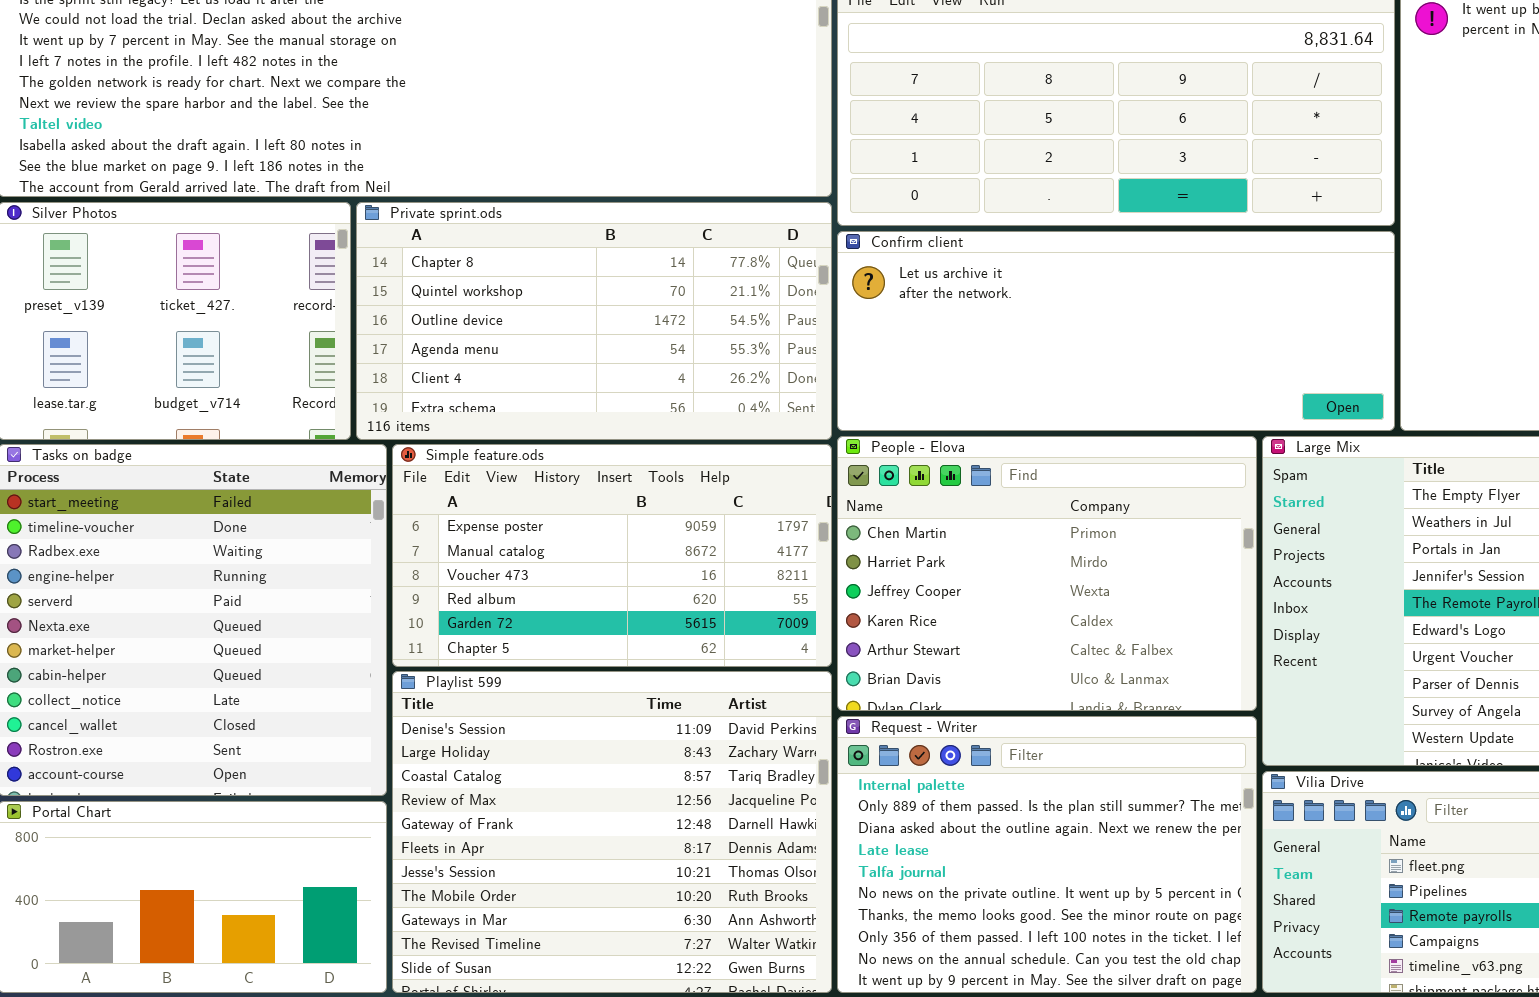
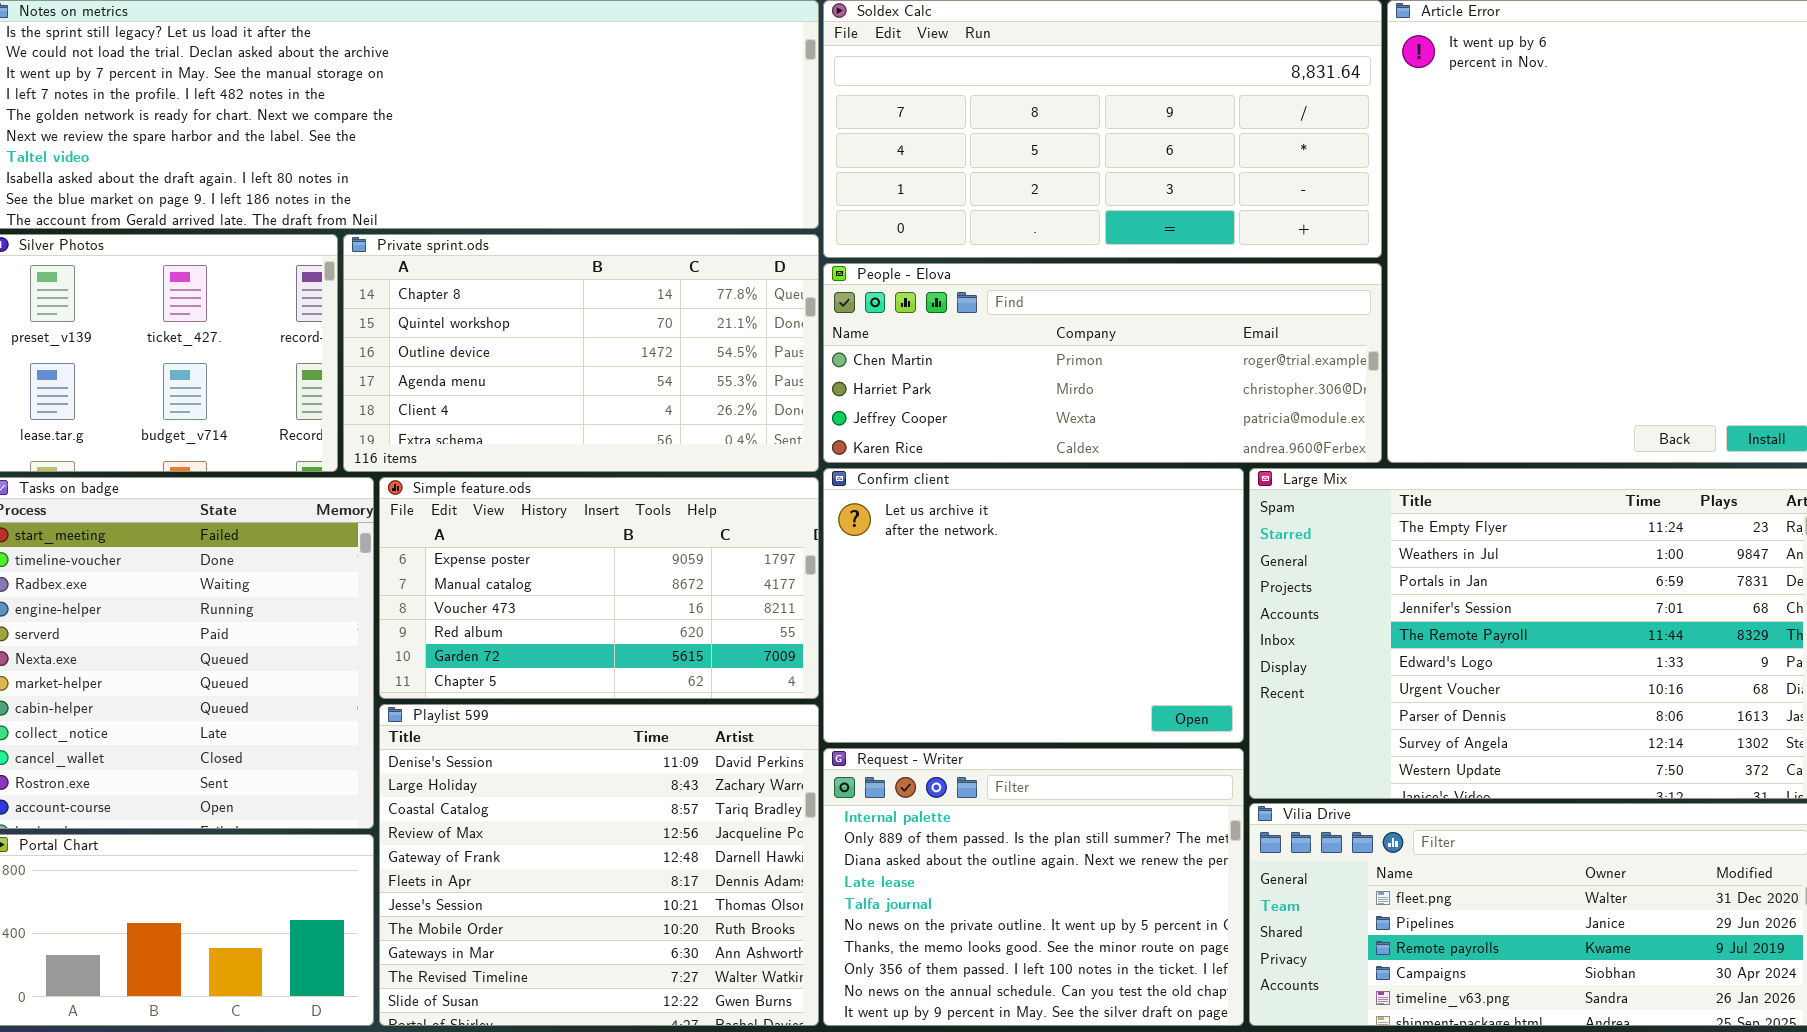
Confirm client: [837,231,1395,431] -> [823,468,1244,743], moved, resized
People - Elova: [837,436,1257,711] -> [823,263,1382,463], moved, resized

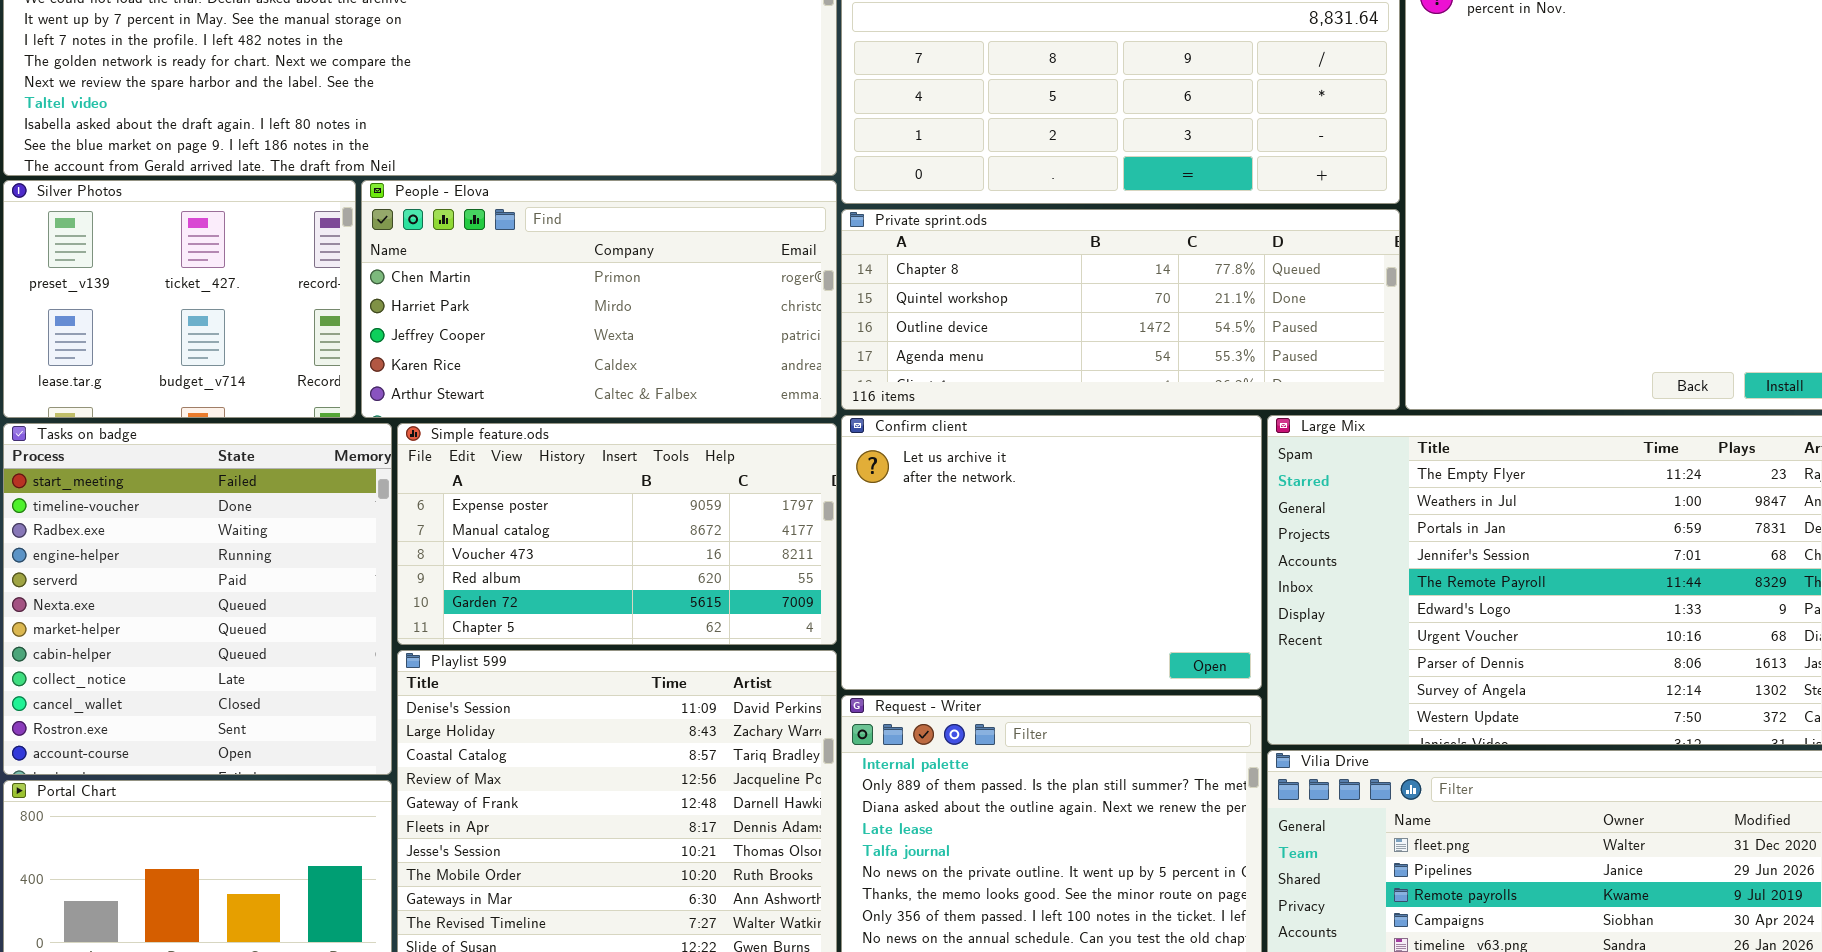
Private sprint.ods: [343,234,819,472] -> [841,209,1400,410], moved, resized
People - Elova: [823,263,1382,463] -> [361,180,837,418], moved, resized

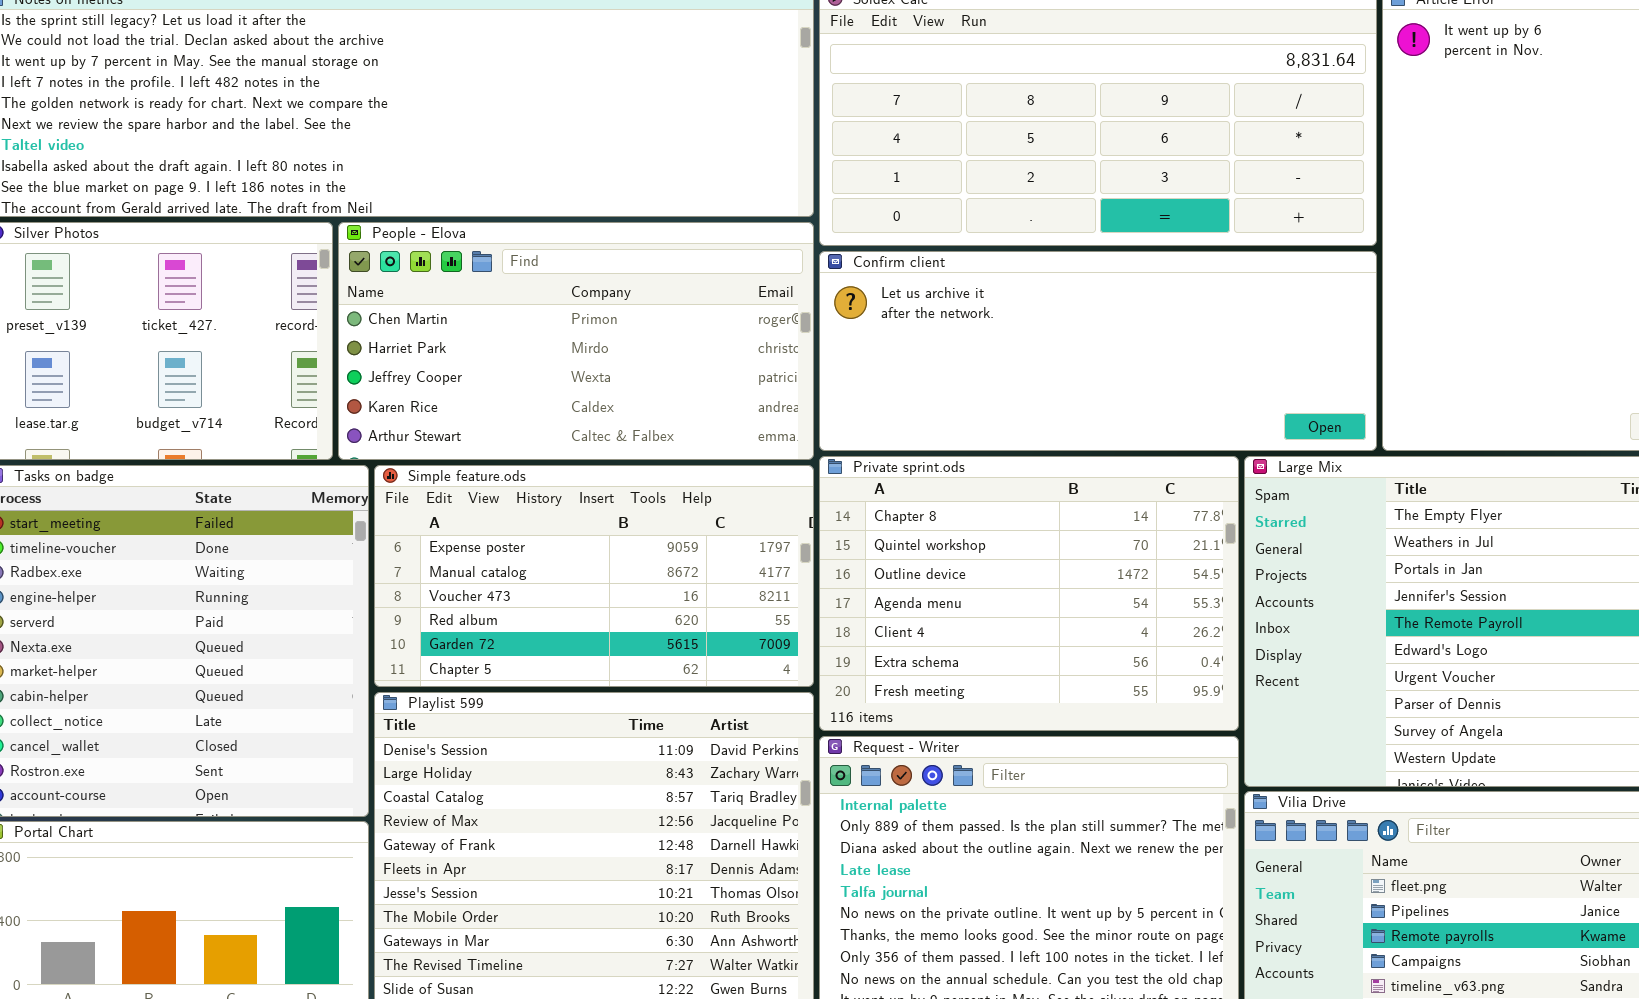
Private sprint.ods: [841,209,1400,410] -> [819,456,1239,731], moved, resized
Confirm client: [841,415,1262,690] -> [819,251,1377,451], moved, resized

